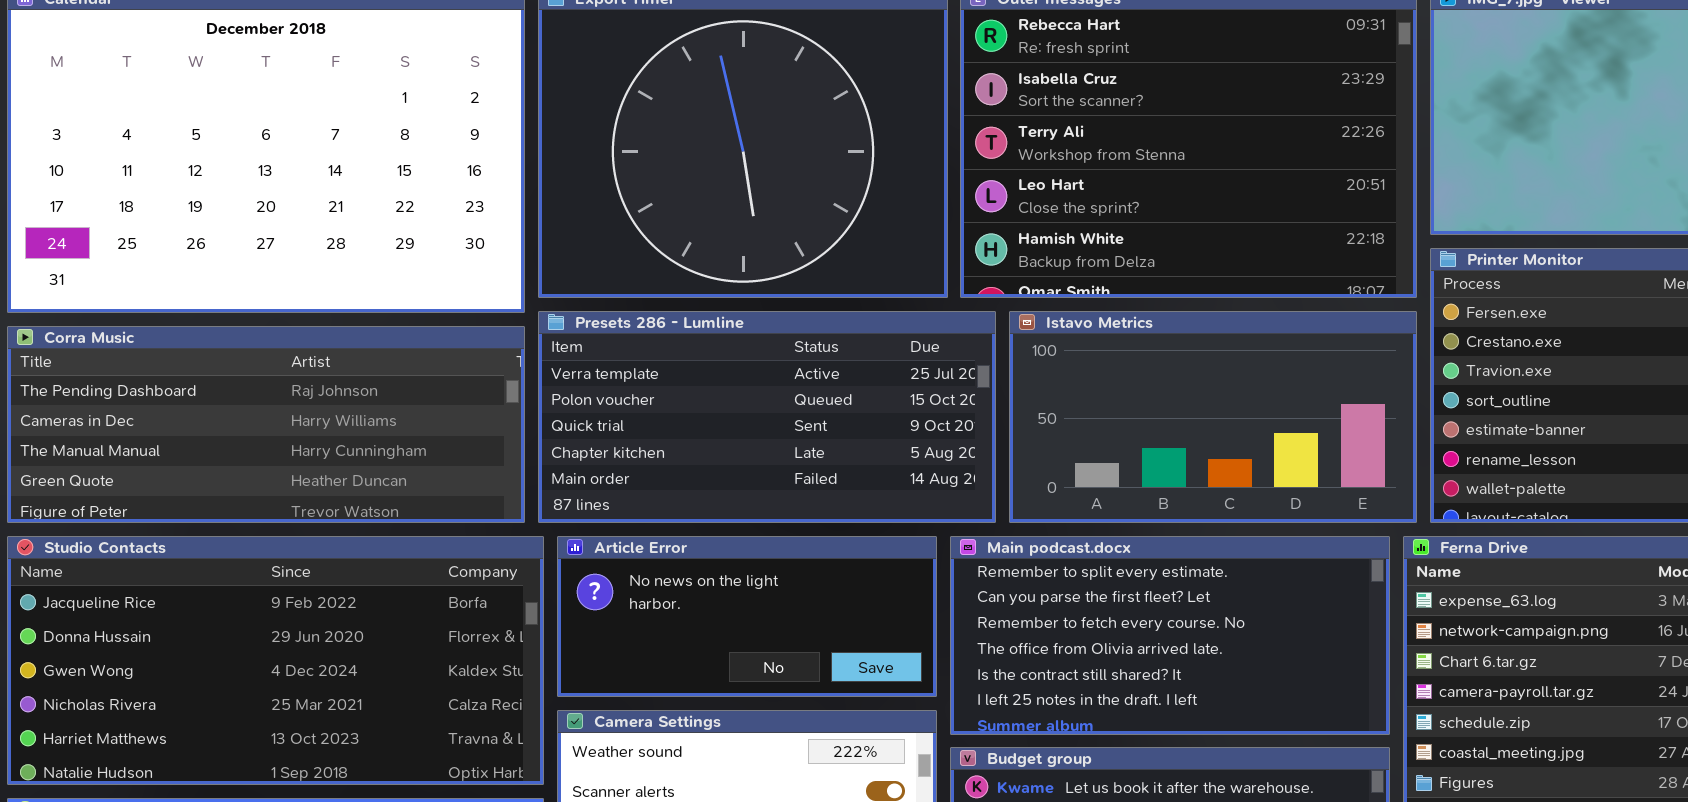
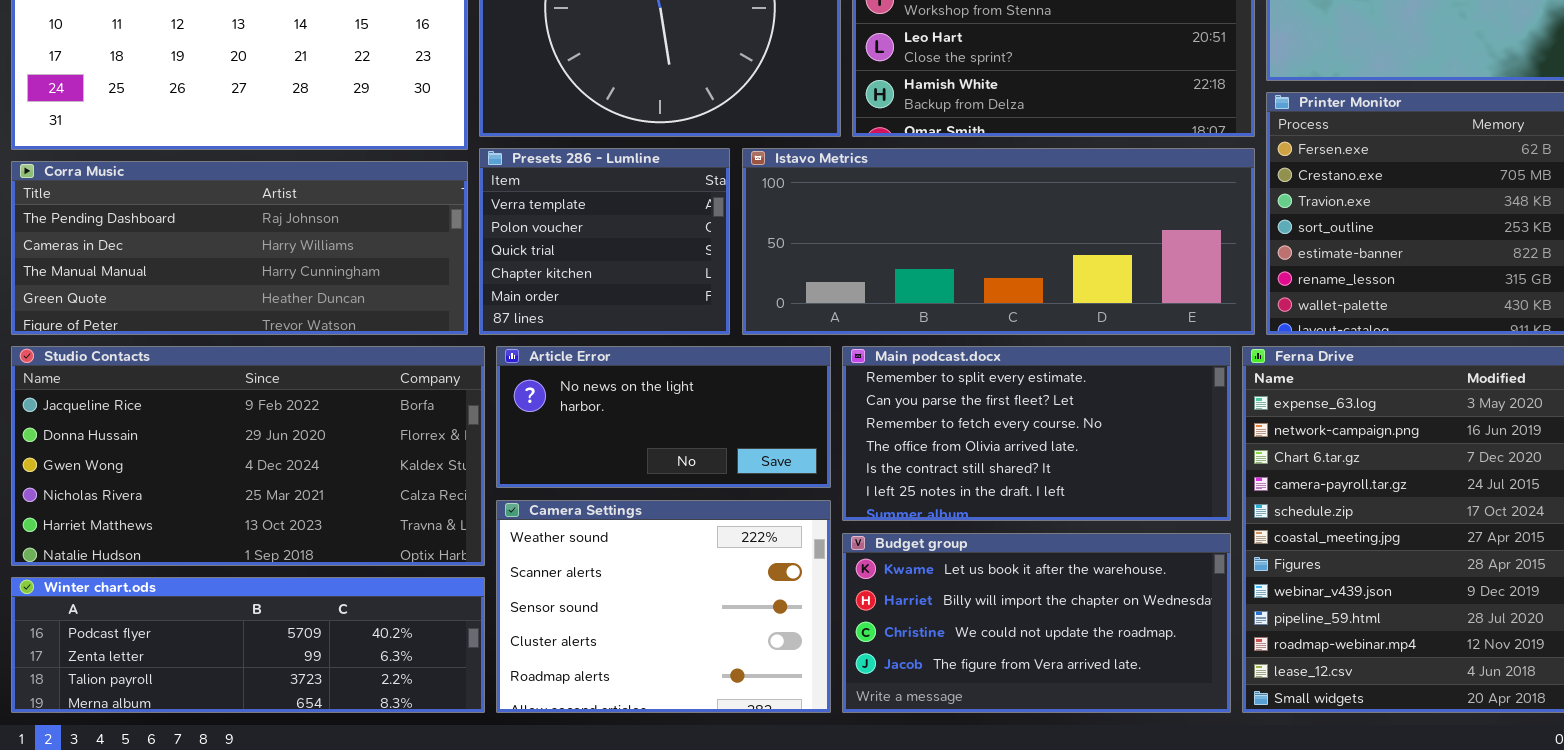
Presets 286 - Lumline: [538,311,996,523] -> [479,148,730,335], resized
Istavo Metrics: [1009,311,1417,523] -> [742,148,1255,335], resized

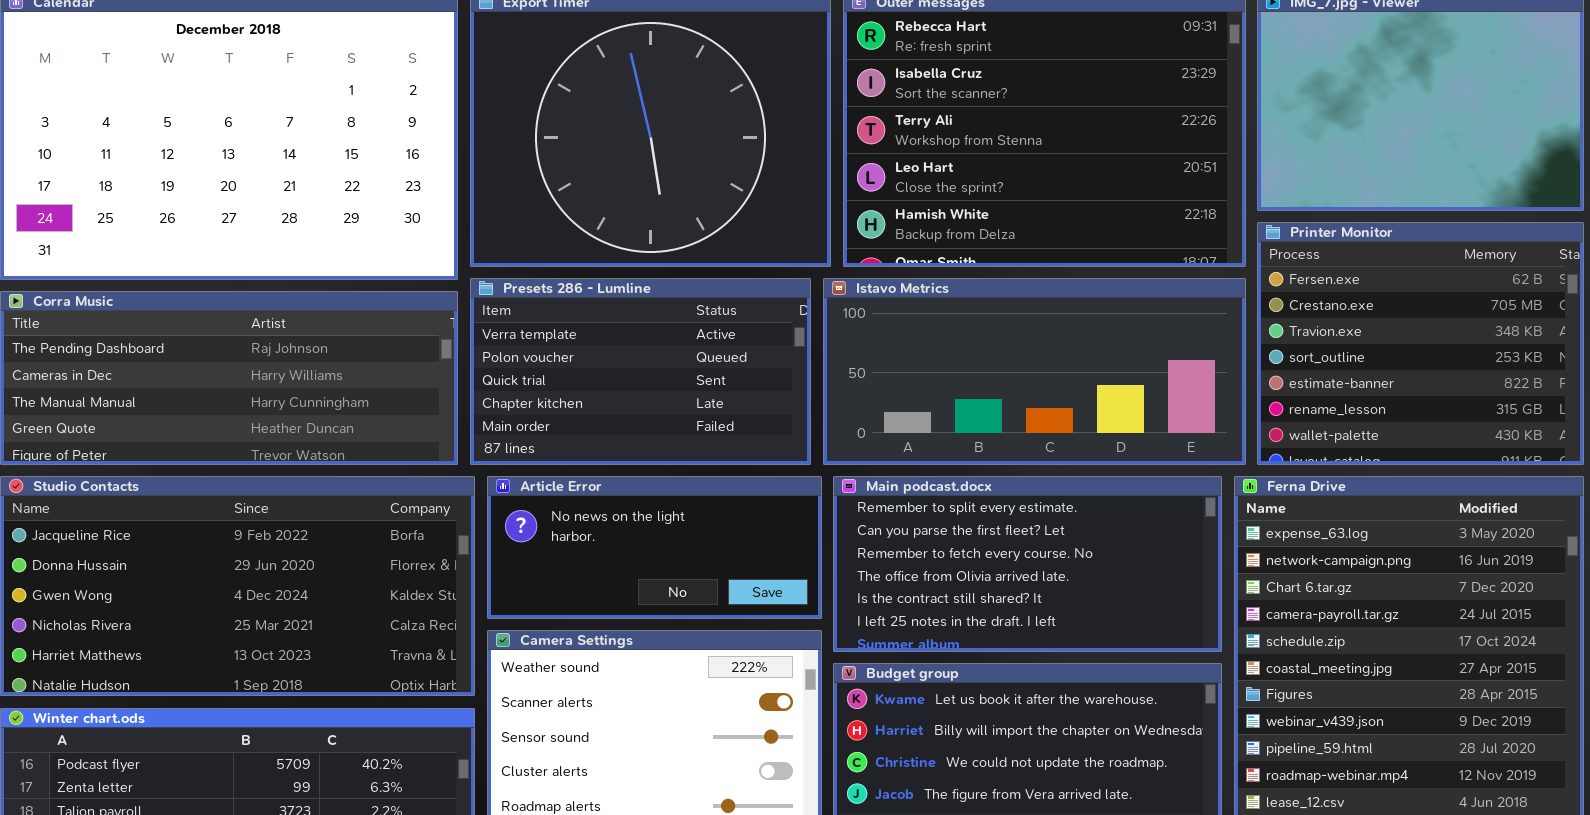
Presets 286 - Lumline: [479,148,730,335] -> [470,278,811,465], resized
Istavo Metrics: [742,148,1255,335] -> [823,278,1246,465], resized

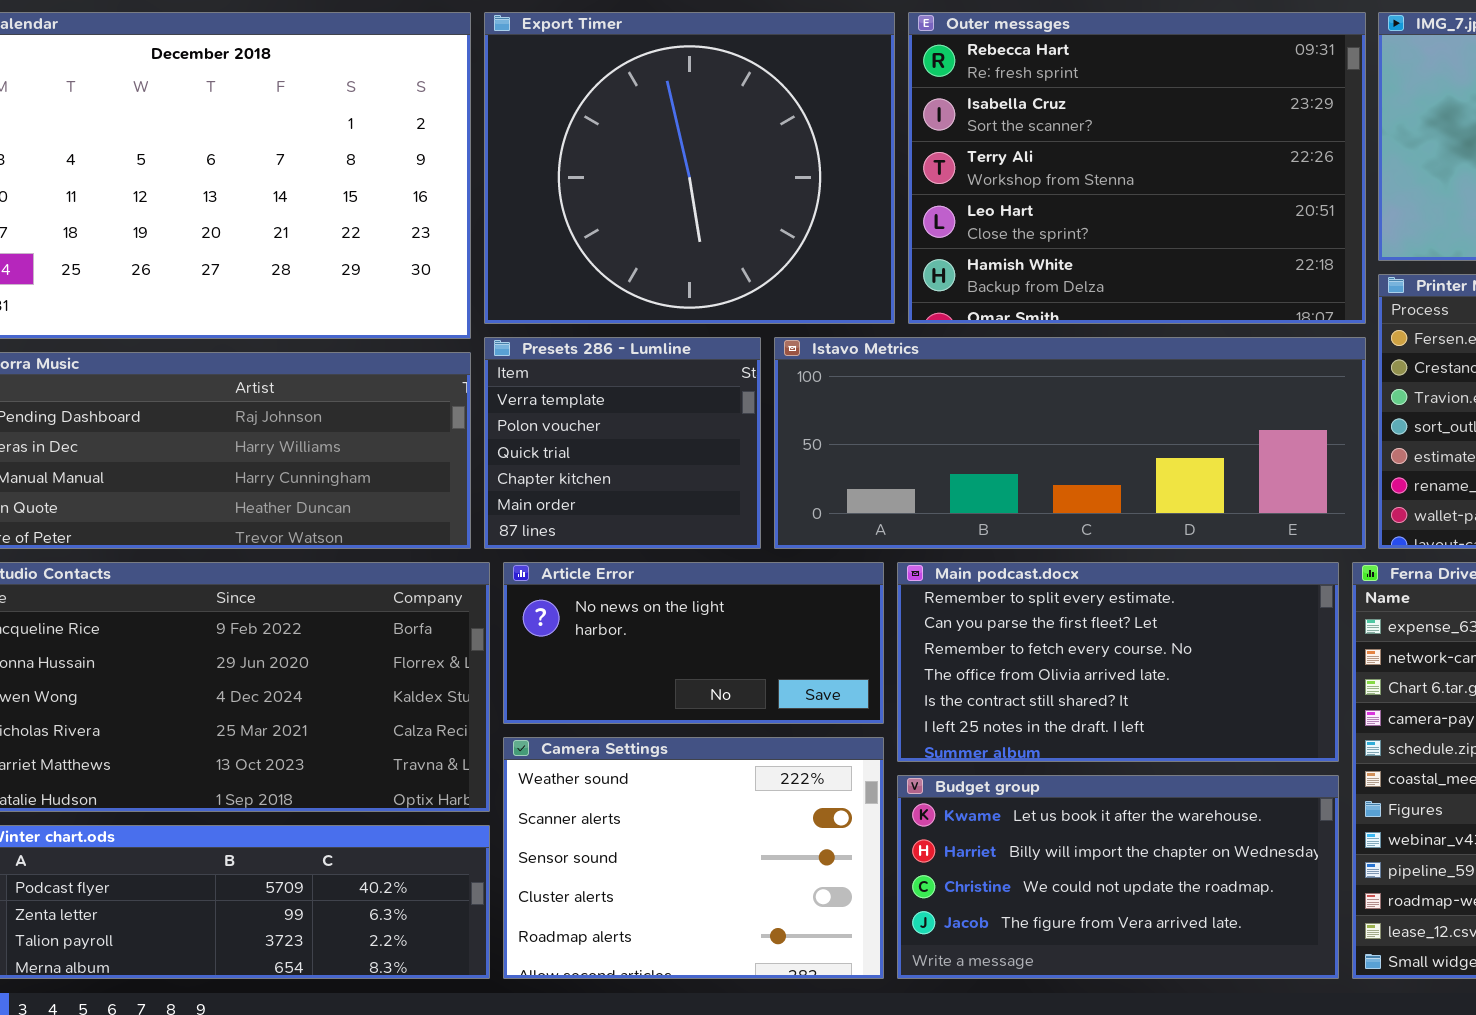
Presets 286 - Lumline: [470,278,811,465] -> [484,337,761,549], resized
Istavo Metrics: [823,278,1246,465] -> [774,337,1366,549], resized

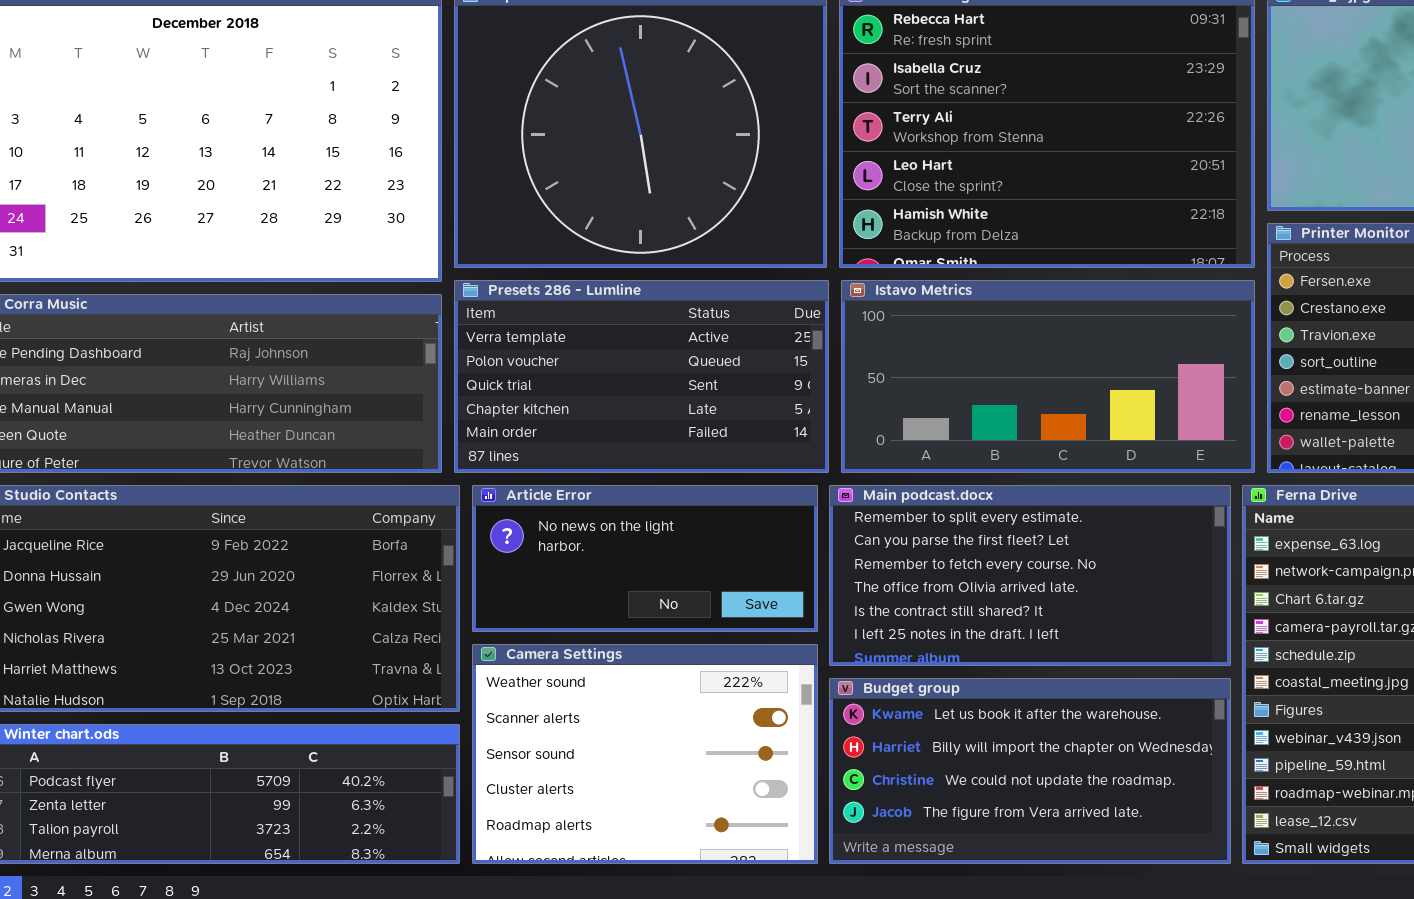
Presets 286 - Lumline: [484,337,761,549] -> [454,280,829,473], resized
Istavo Metrics: [774,337,1366,549] -> [841,280,1255,473], resized

